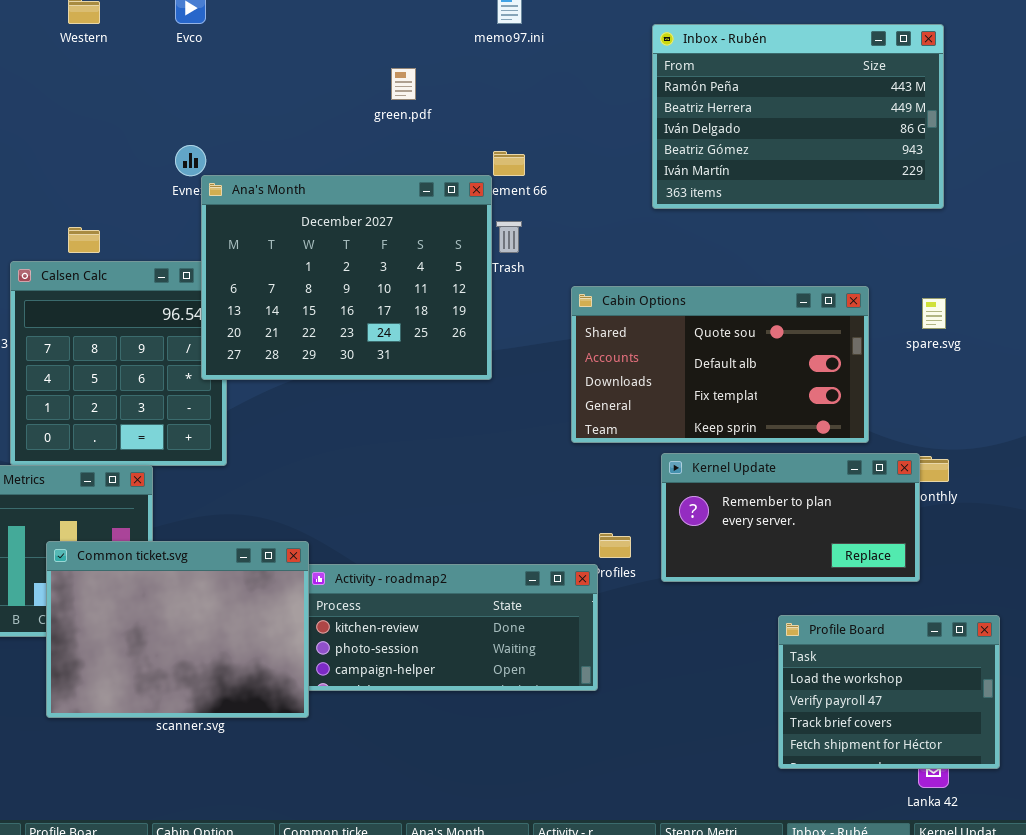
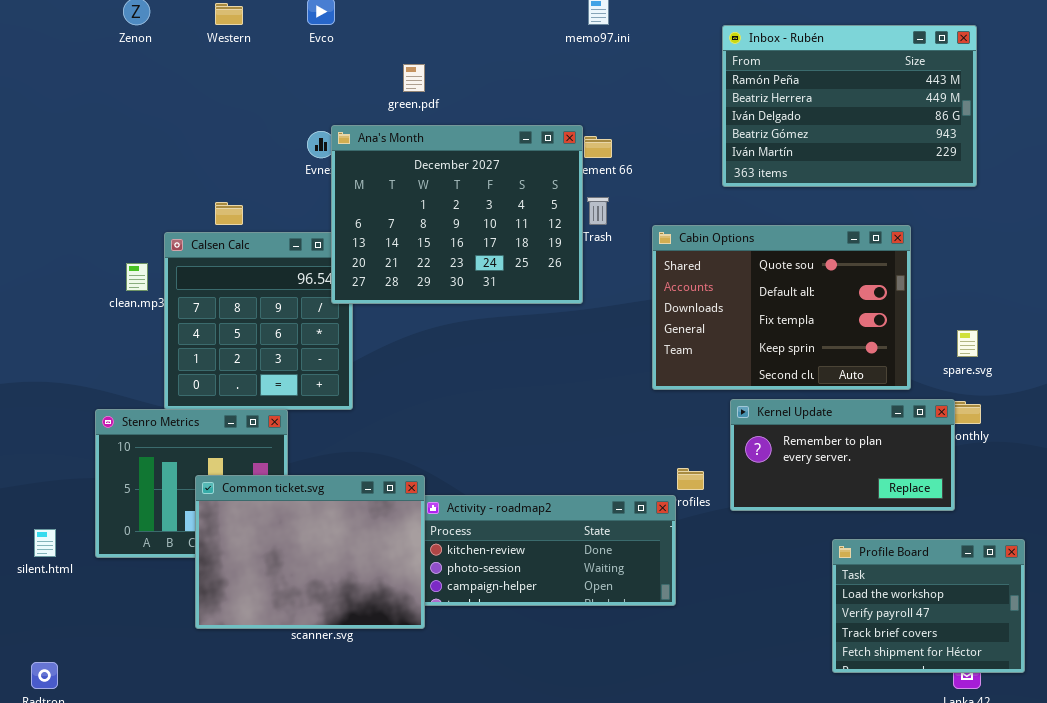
green.pdf: [391,68,416,100] -> [403,64,425,92], moved
Ana's Month: [201,175,492,380] -> [331,125,583,304], moved
Cabin Options: [571,286,869,443] -> [652,225,911,390], resized
spare.svg: [922,298,946,329] -> [957,330,978,357], moved

